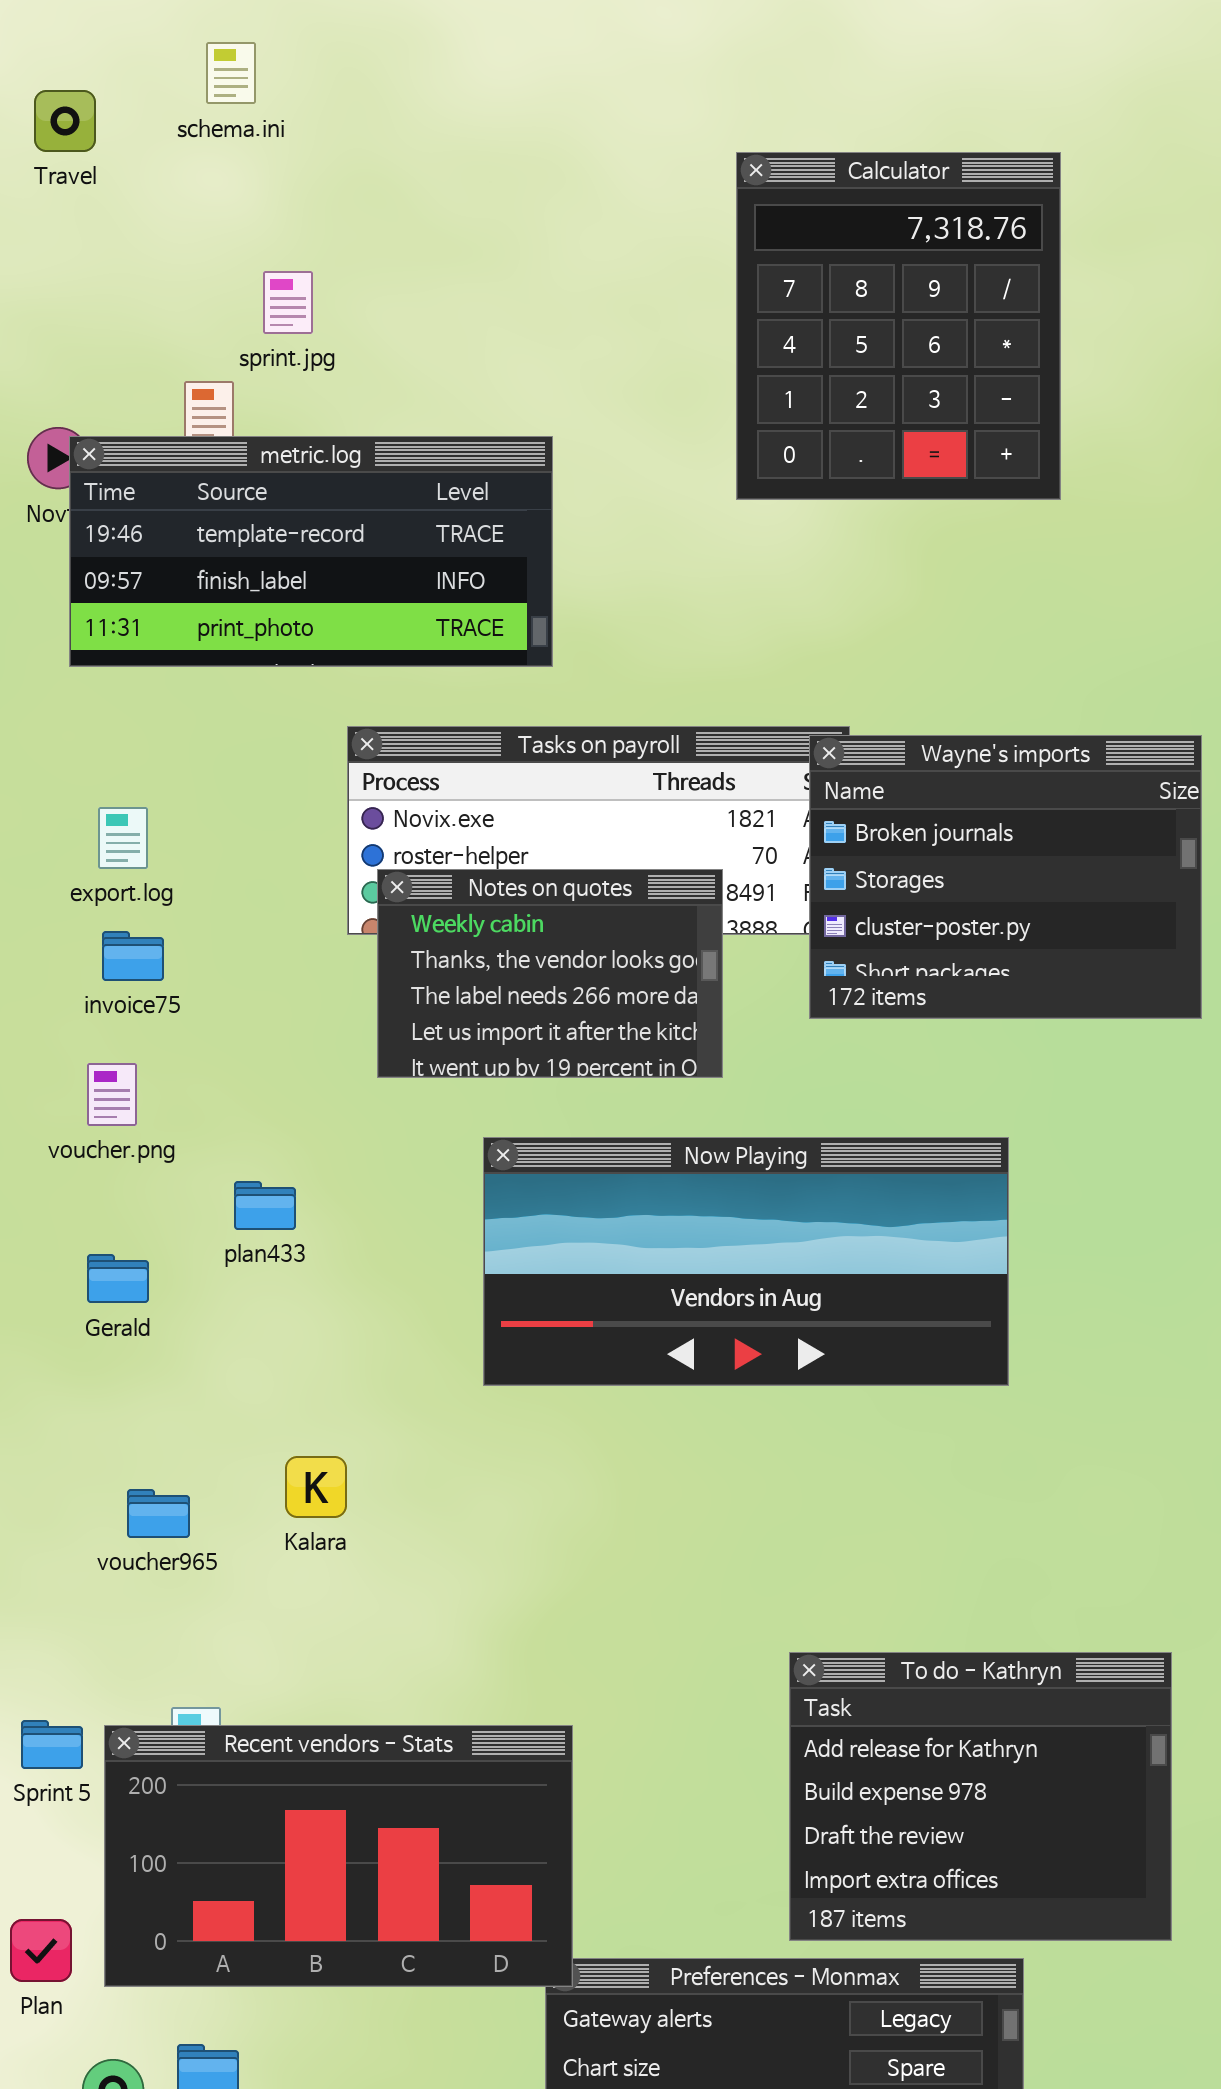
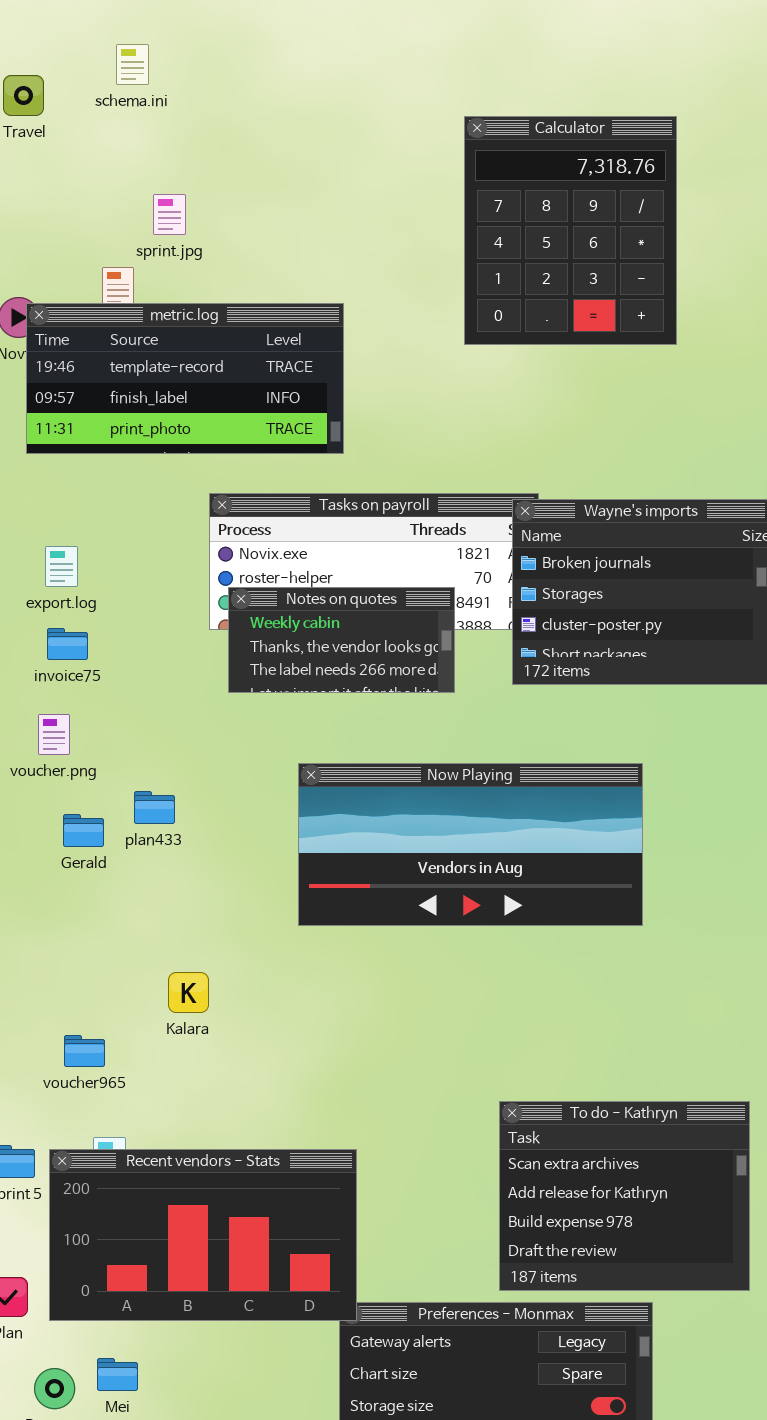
Notes on quotes: [377,869,723,1078] -> [228,587,455,693], resized
Gerald: [87,1254,149,1303] -> [63,814,104,847], moved
voucher965: [127,1489,190,1538] -> [64,1035,105,1067], moved
To do - Kathryn: [789,1652,1172,1941] -> [499,1101,750,1291], scrolled up 1 row

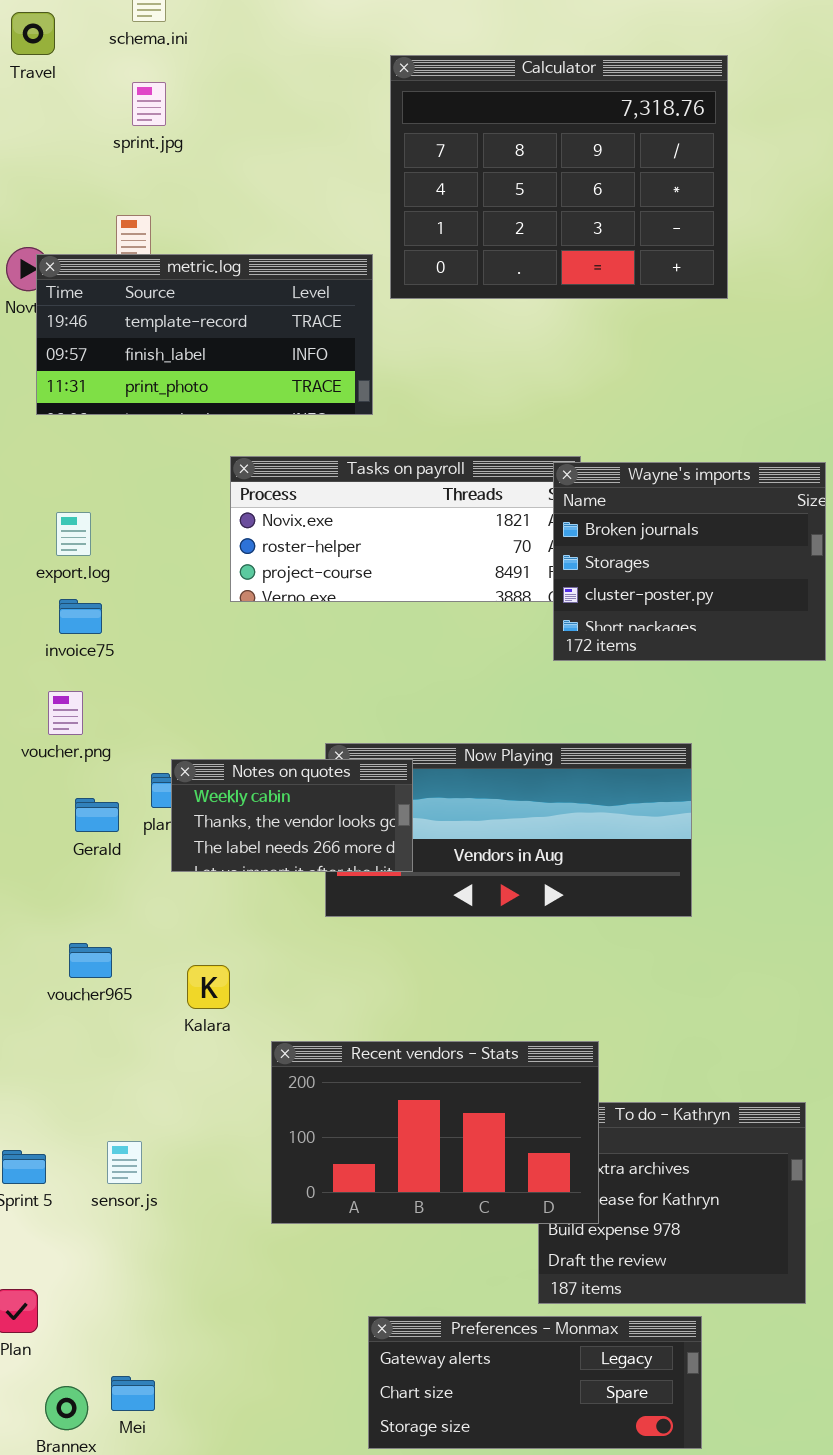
Calculator: [464,116,677,345] -> [390,55,728,299], resized
sprint.jpg: [153,194,186,235] -> [132,82,166,126], moved
Notes on quotes: [228,587,455,693] -> [171,759,413,872], moved
voucher965: [64,1035,105,1067] -> [69,943,112,978], moved
Recent vendors - Stats: [49,1149,357,1321] -> [271,1041,599,1224], moved

